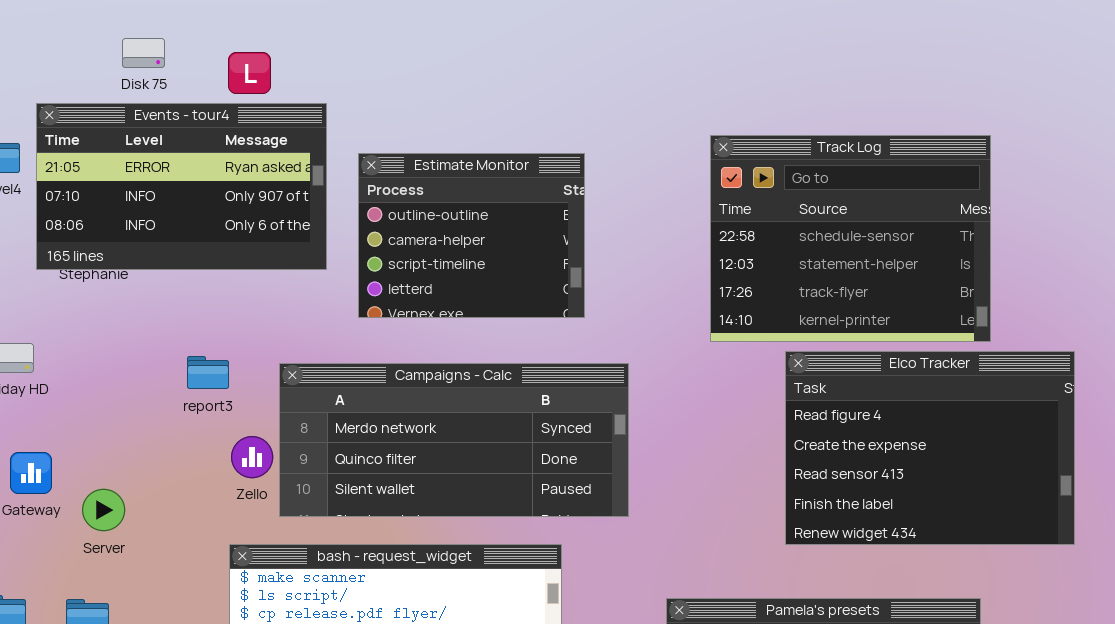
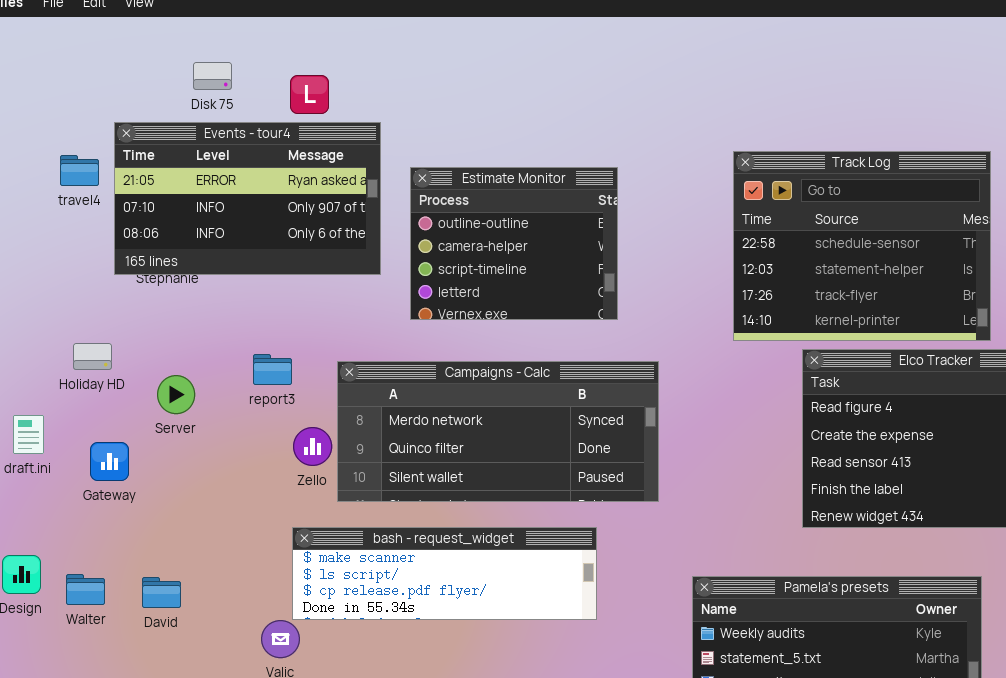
Server: [82,489,125,531] -> [157,375,195,414], moved

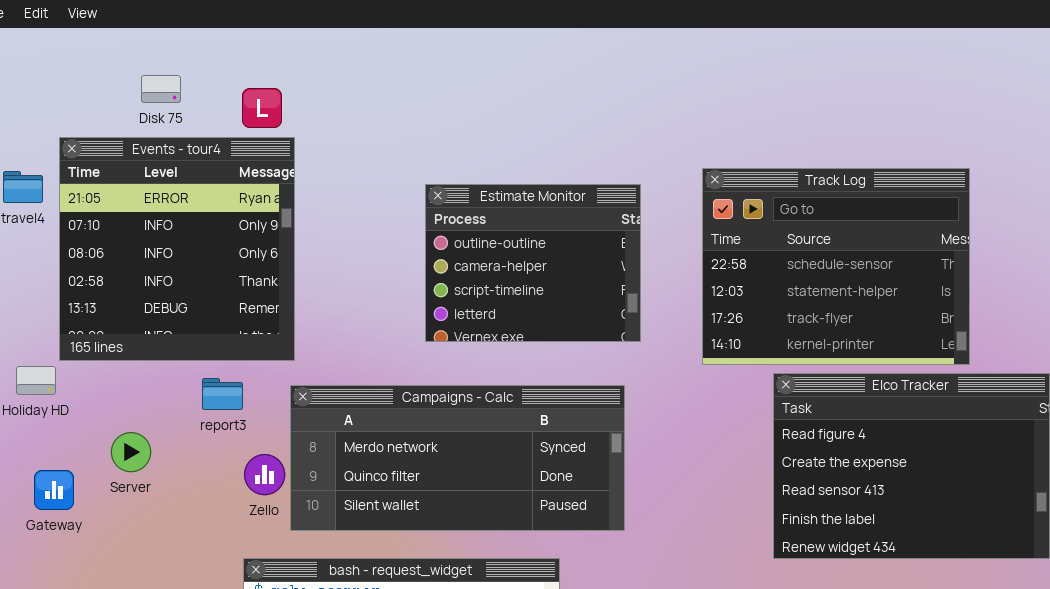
Events - tour4: [114,122,381,275] -> [59,137,295,361], resized
Estimate Monitor: [410,167,618,320] -> [425,184,641,342], moved
Server: [157,375,195,414] -> [111,432,151,472], moved

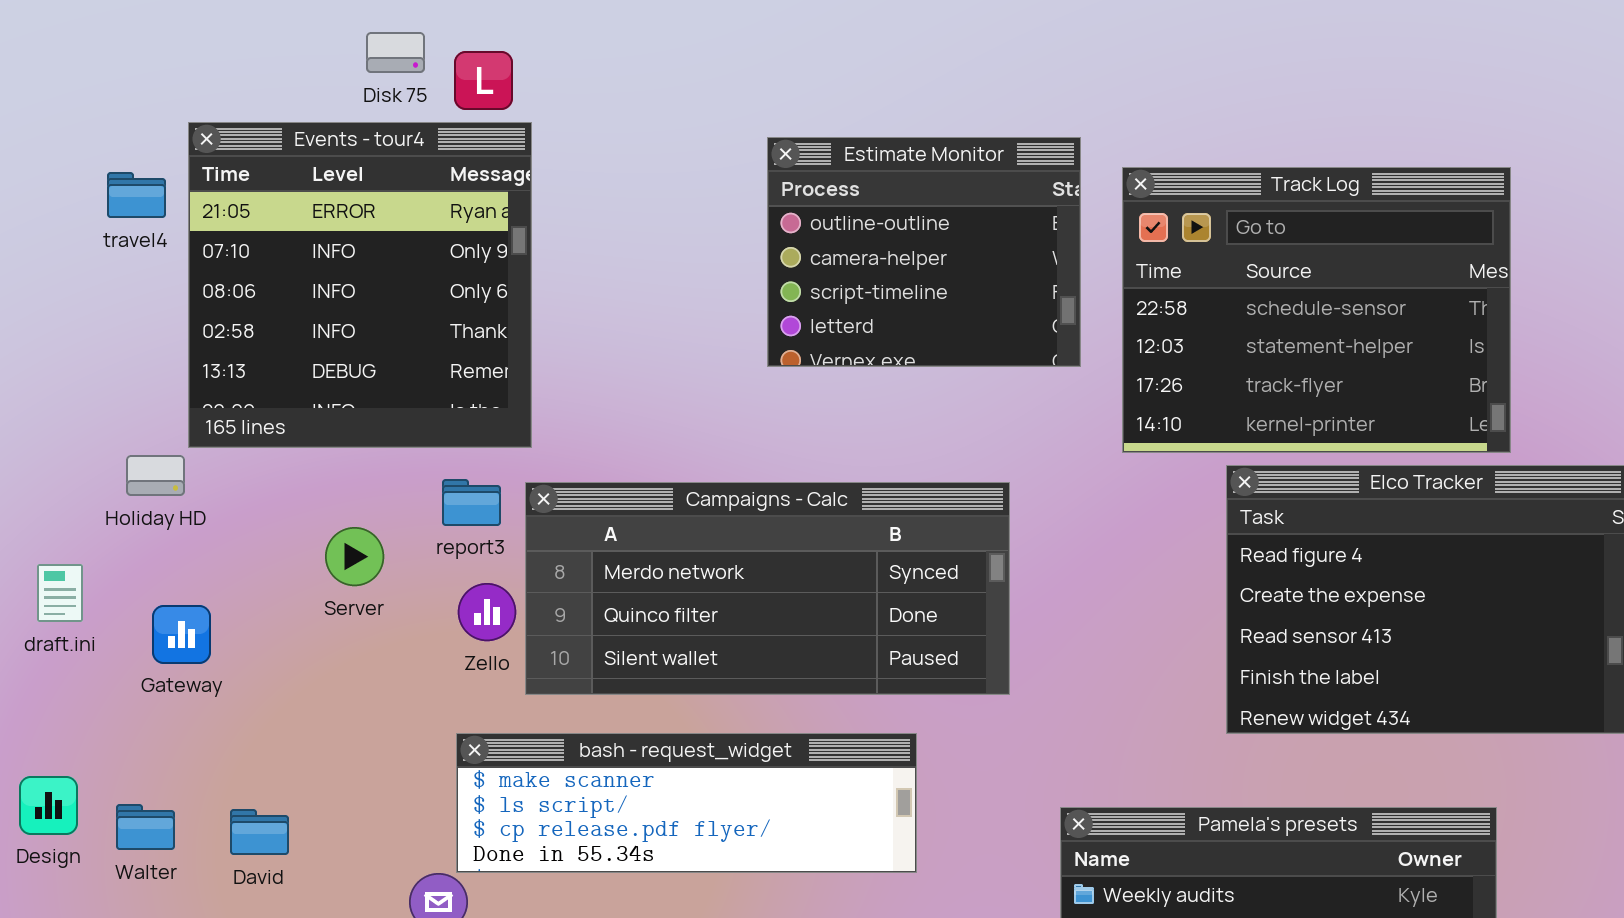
Disk 75: [141,75,181,103] -> [366,32,425,73], moved
Estimate Monitor: [425,184,641,342] -> [767,137,1081,367], moved
report3: [202,378,243,410] -> [442,479,501,526], moved
Server: [111,432,151,472] -> [325,527,384,586], moved

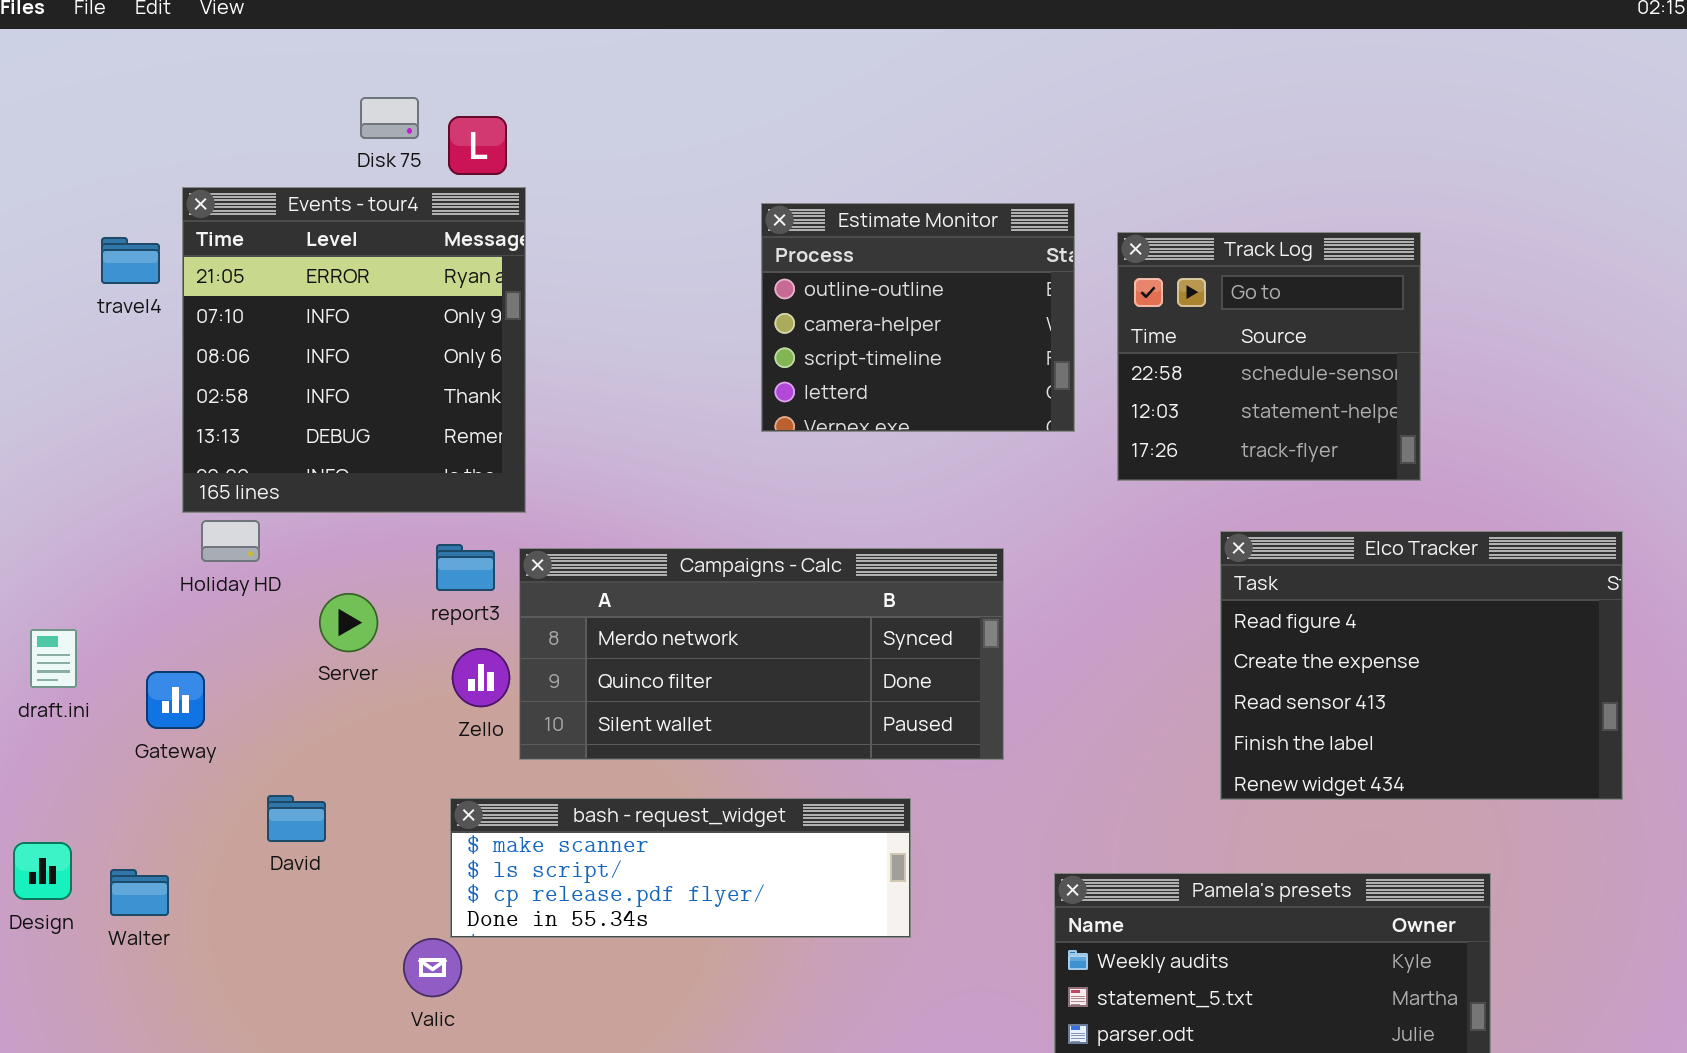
Track Log: [1122,167,1511,453] -> [1117,232,1421,481], resized
Holiday HD: [126,455,185,496] -> [201,520,260,562], moved
David: [230,809,289,855] -> [267,795,326,842], moved

